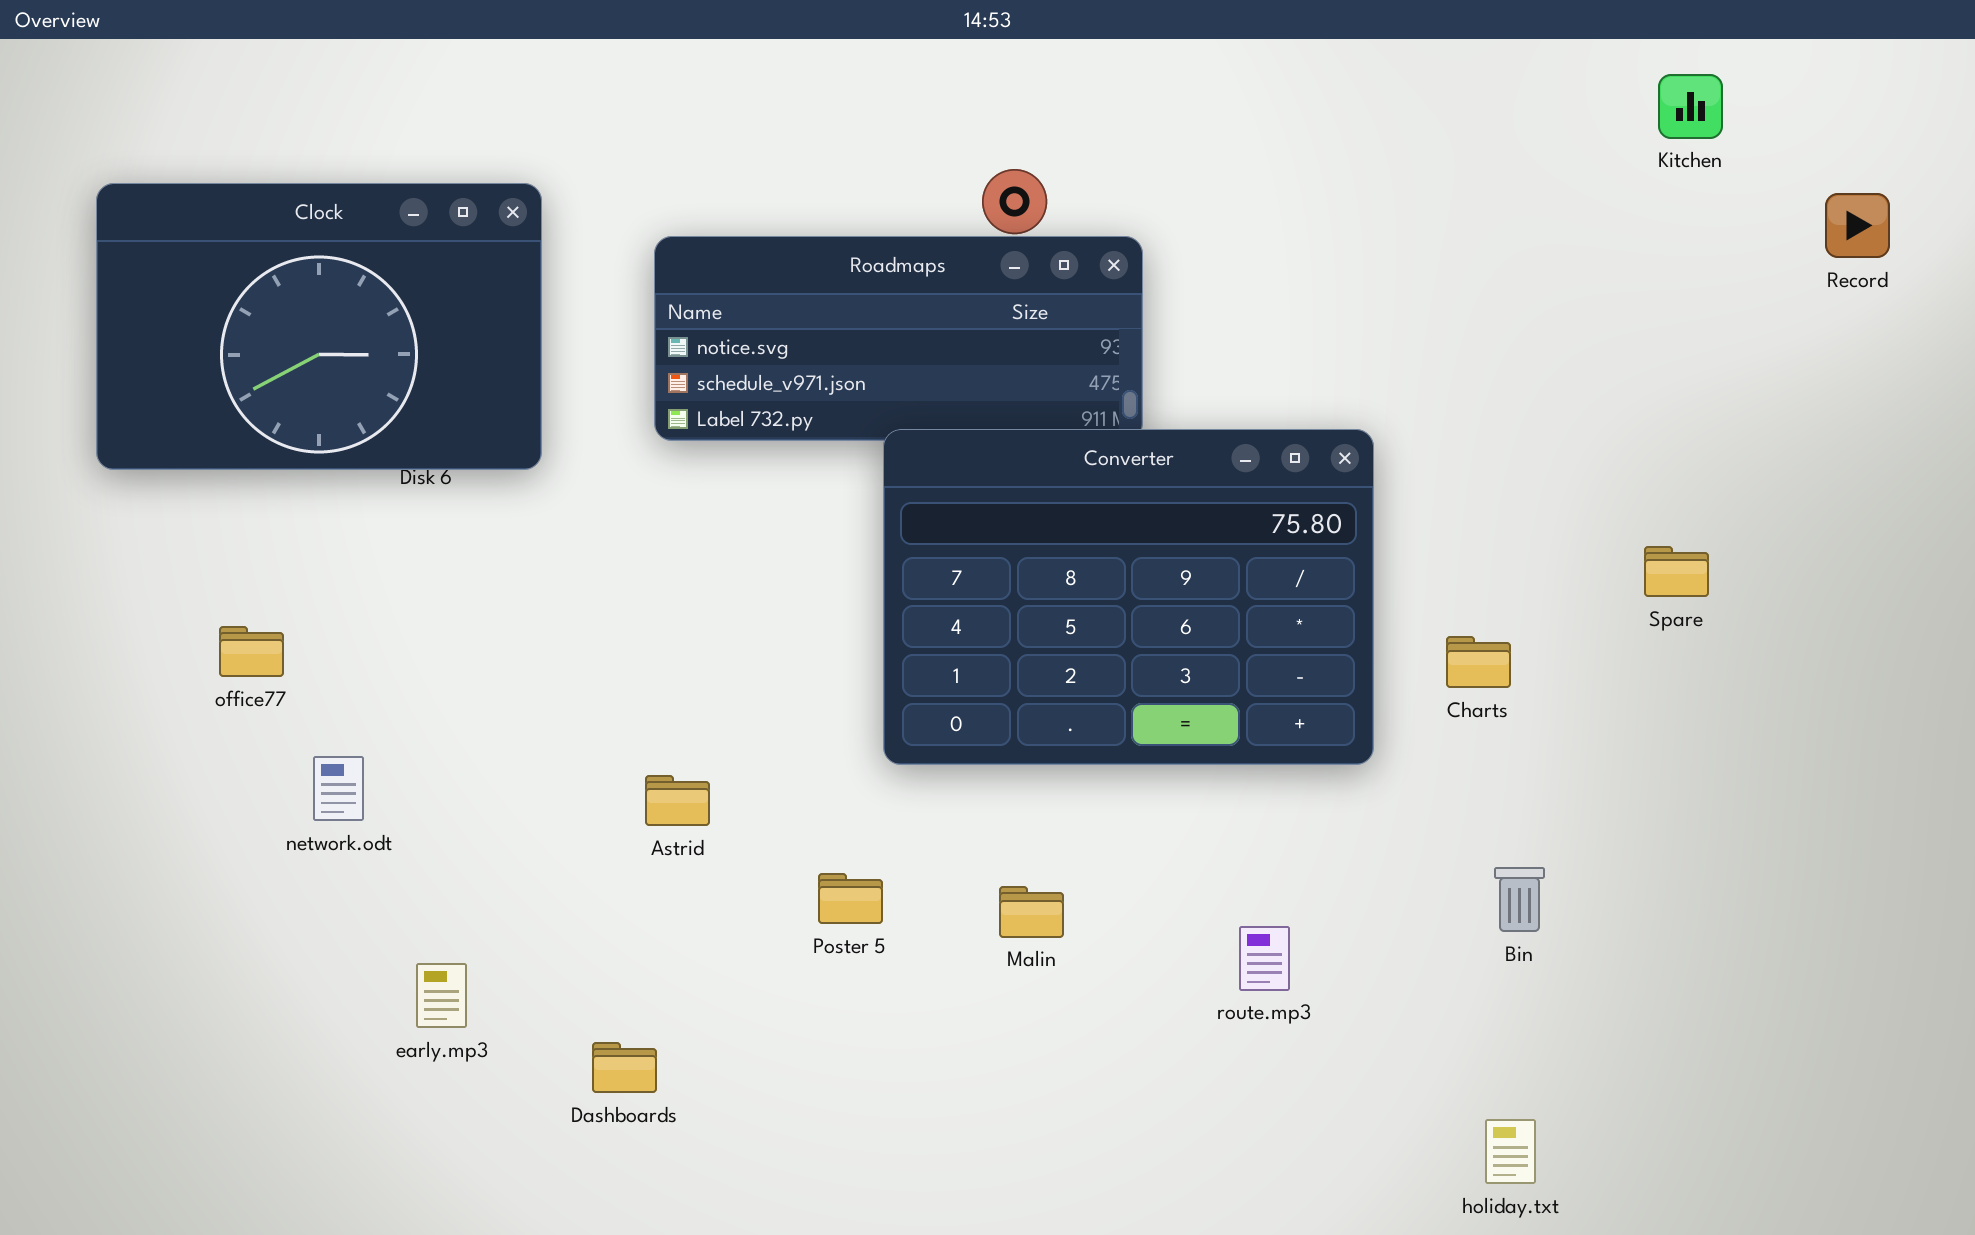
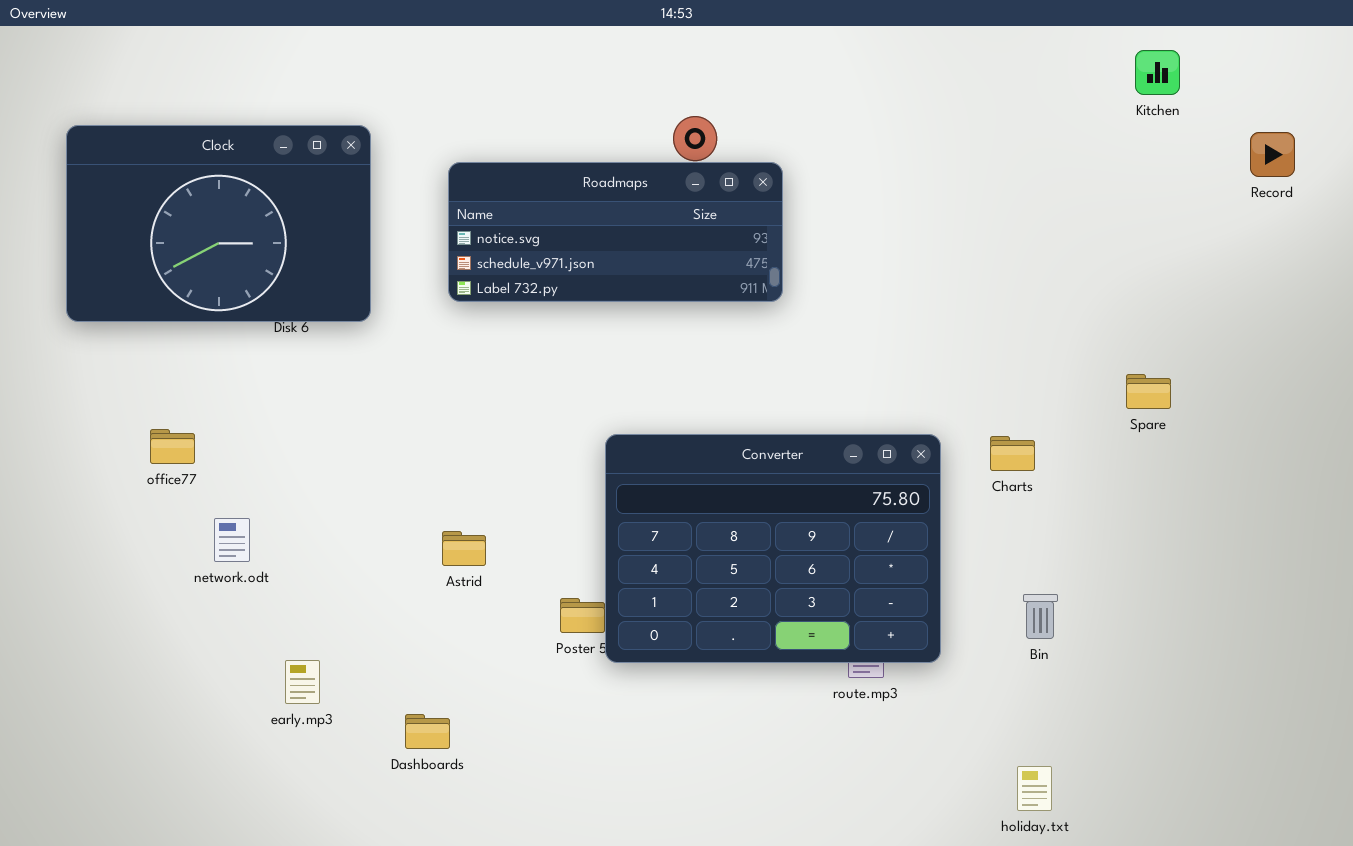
Converter: [883,429,1374,765] -> [605,434,941,663], moved

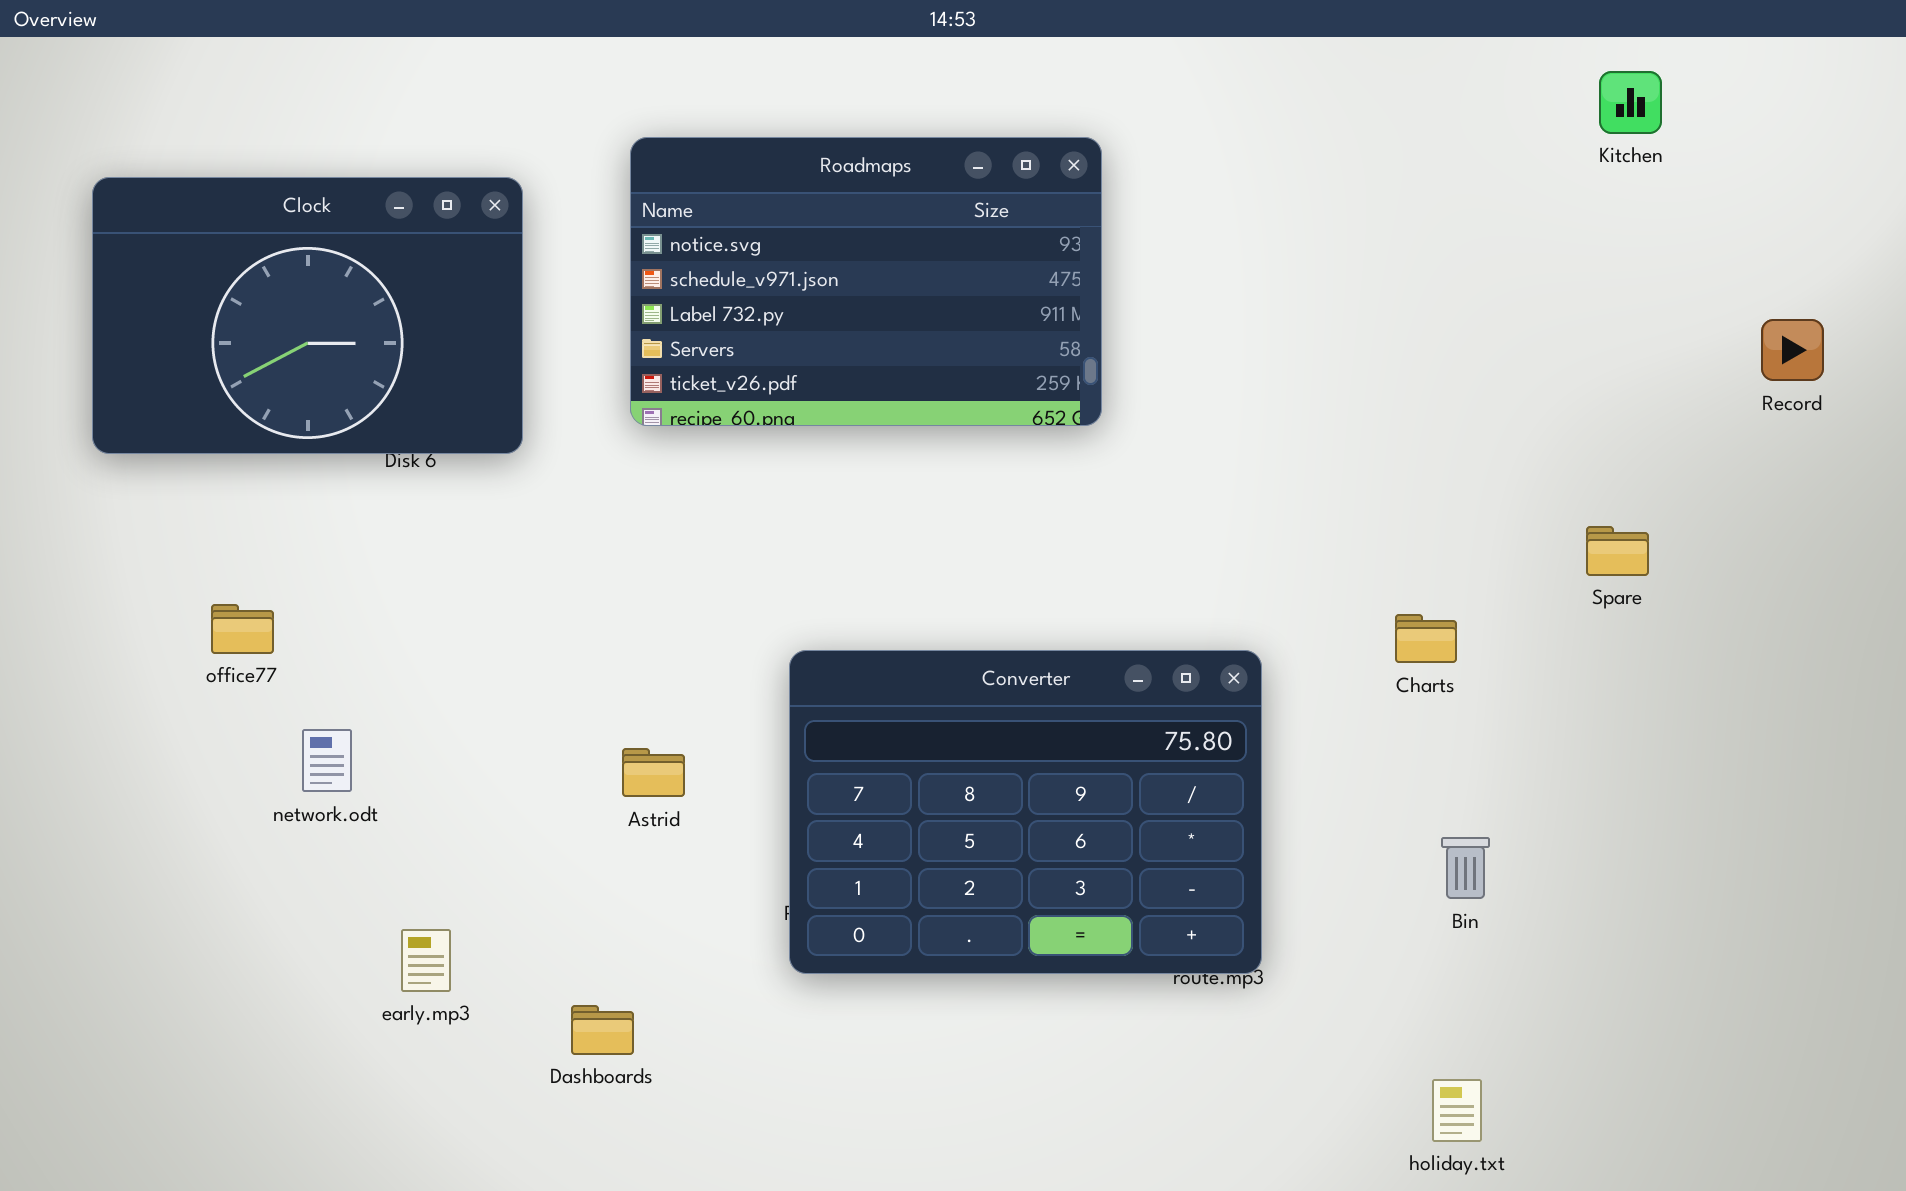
Record: [1250,132,1295,177] -> [1761,319,1824,381], moved
Roadmaps: [448,162,783,302] -> [630,137,1102,426], resized
Converter: [605,434,941,663] -> [789,650,1262,974], moved

